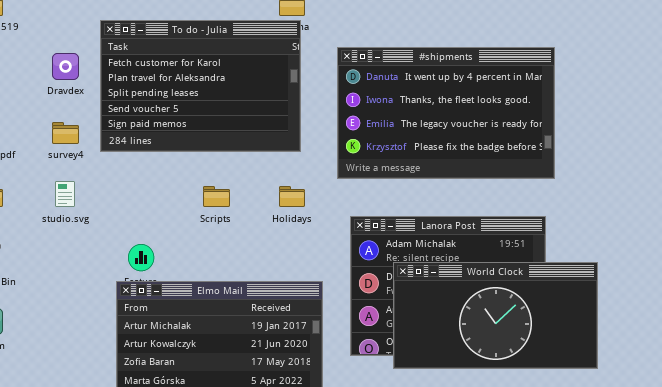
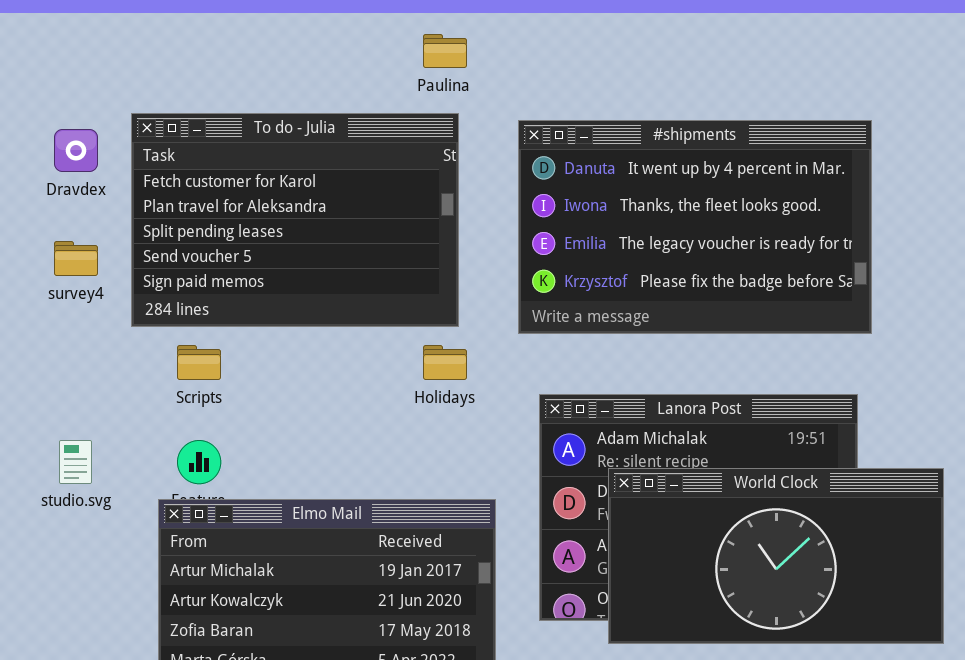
To do - Julia: [100,20,301,152] -> [131,113,459,327], moved
studio.svg: [55,181,75,207] -> [59,440,92,484], moved
Scripts: [203,186,230,207] -> [177,345,221,380], moved

